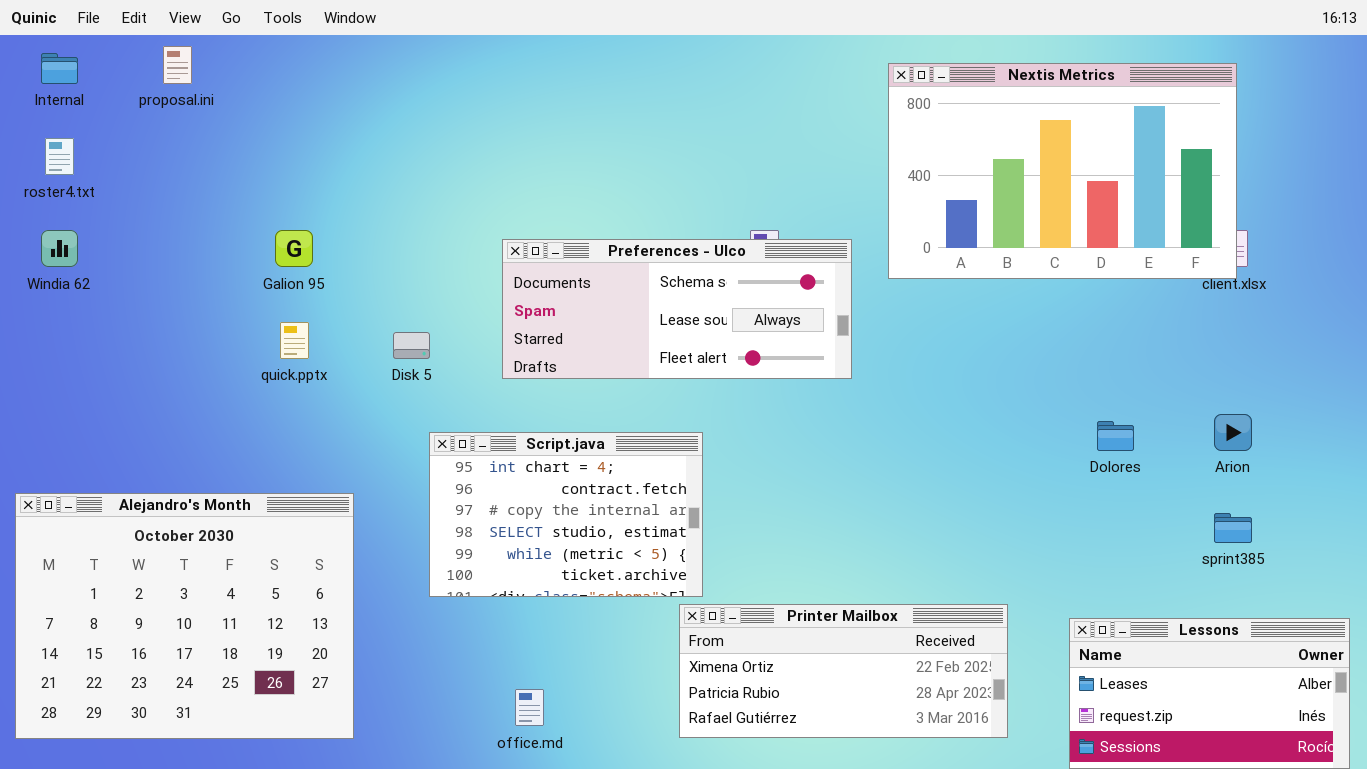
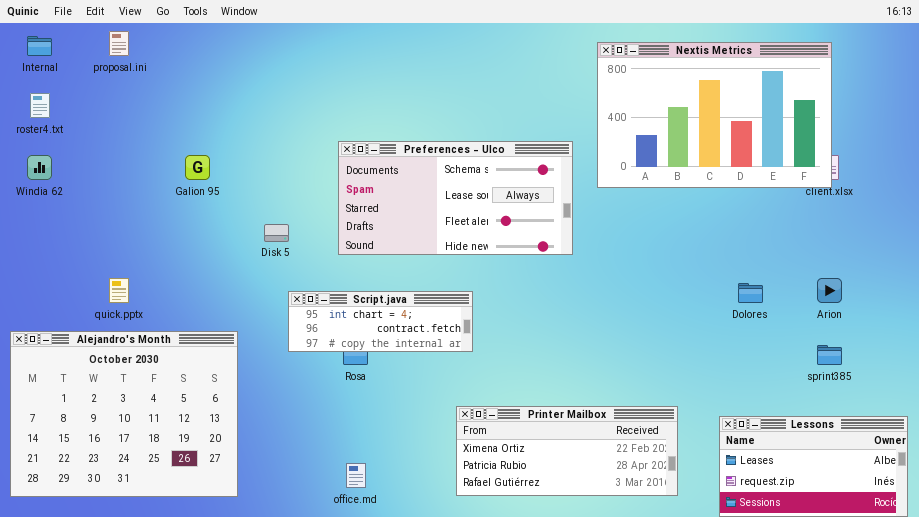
Preferences - Ulco: [502,239,852,379] -> [338,141,573,255], resized
quick.pptx: [280,322,309,359] -> [109,278,129,303], moved
Script.java: [429,432,703,597] -> [288,291,473,352], resized

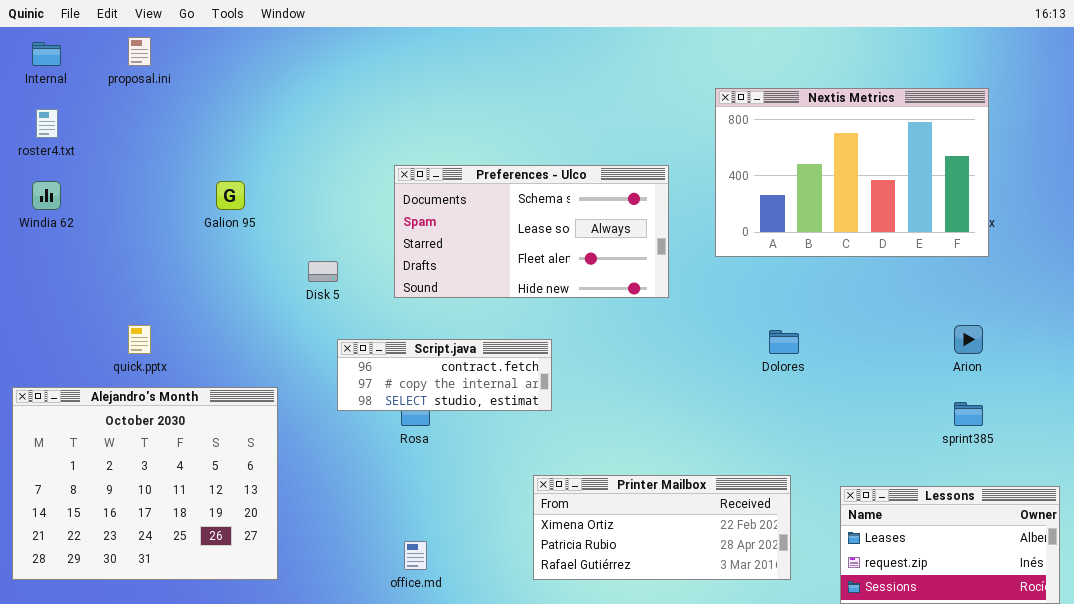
Nextis Metrics: [597,42,832,188] -> [715,88,989,257], moved
Dolores: [738,283,763,303] -> [769,330,799,354], moved
Script.java: [288,291,473,352] -> [337,339,552,411], scrolled down 1 row

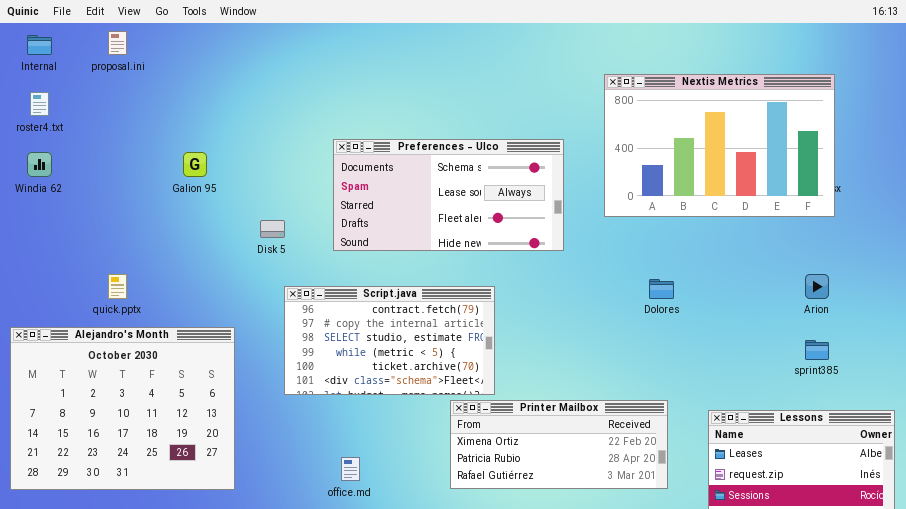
Script.java: [337,339,552,411] -> [284,286,495,395], resized

